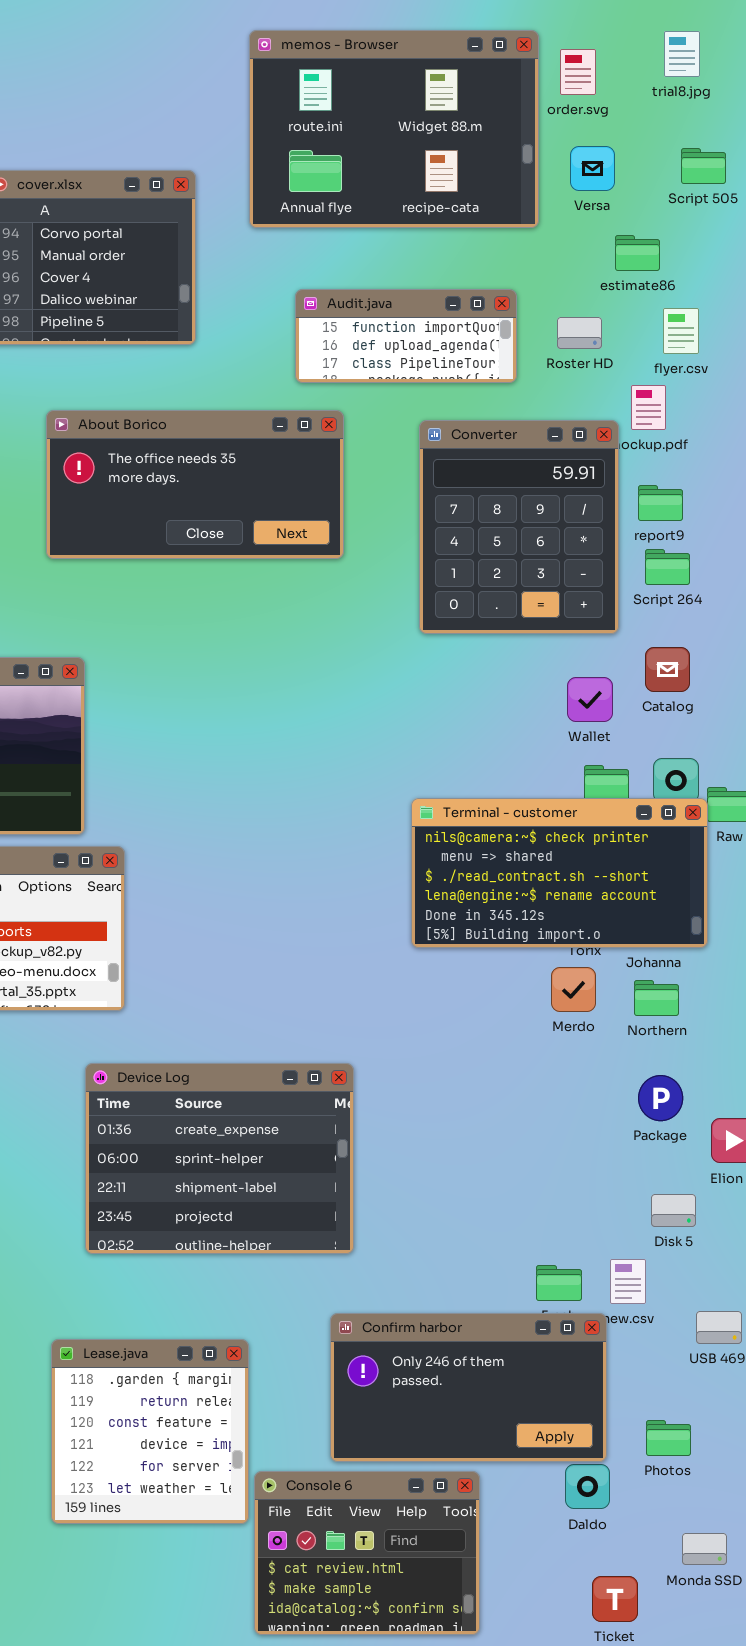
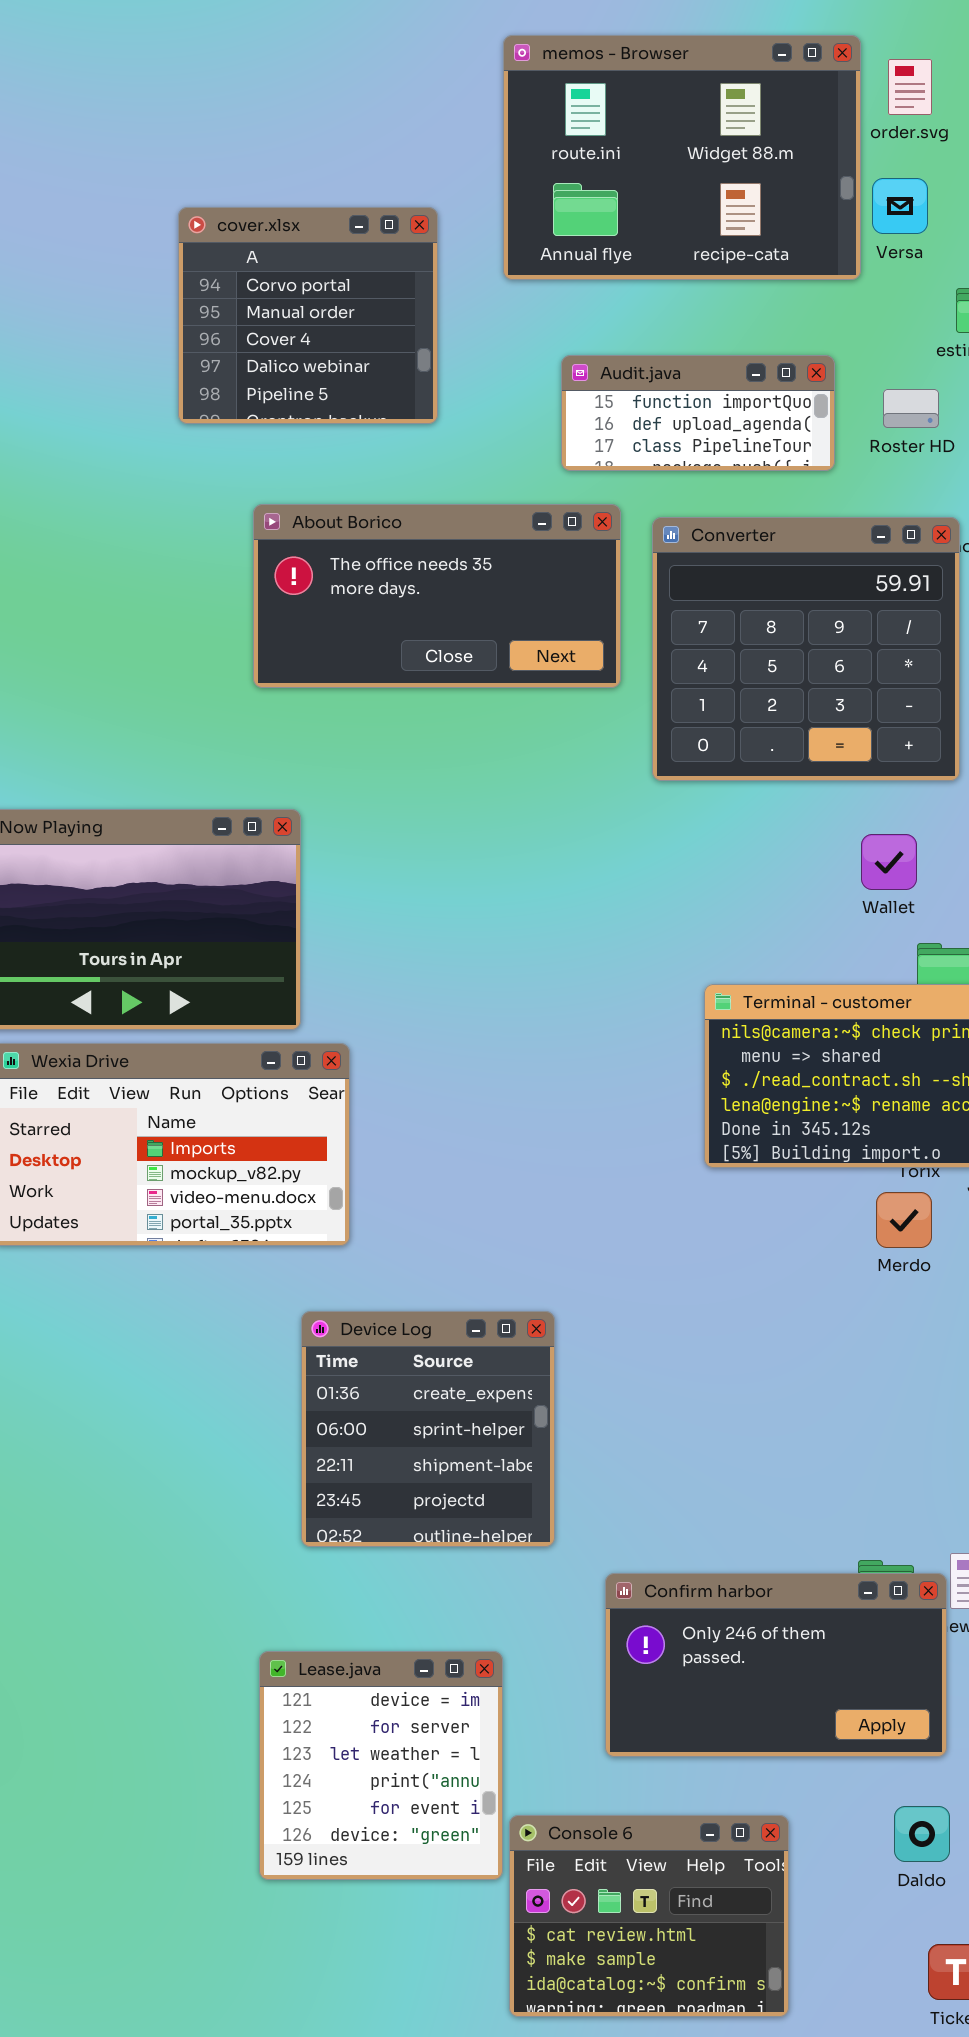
Versa: [570,146,615,191] -> [872,178,928,234], moved
Converter: [419,420,619,634] -> [652,517,960,781], resized
Wallet: [567,677,613,722] -> [861,834,917,890], moved
Device Log: [85,1063,354,1254] -> [301,1311,555,1547], resized
Confirm harbor: [330,1313,607,1462] -> [605,1573,947,1757], moved
Lease.java: [51,1339,249,1524] -> [259,1651,503,1880], scrolled down 3 rows

